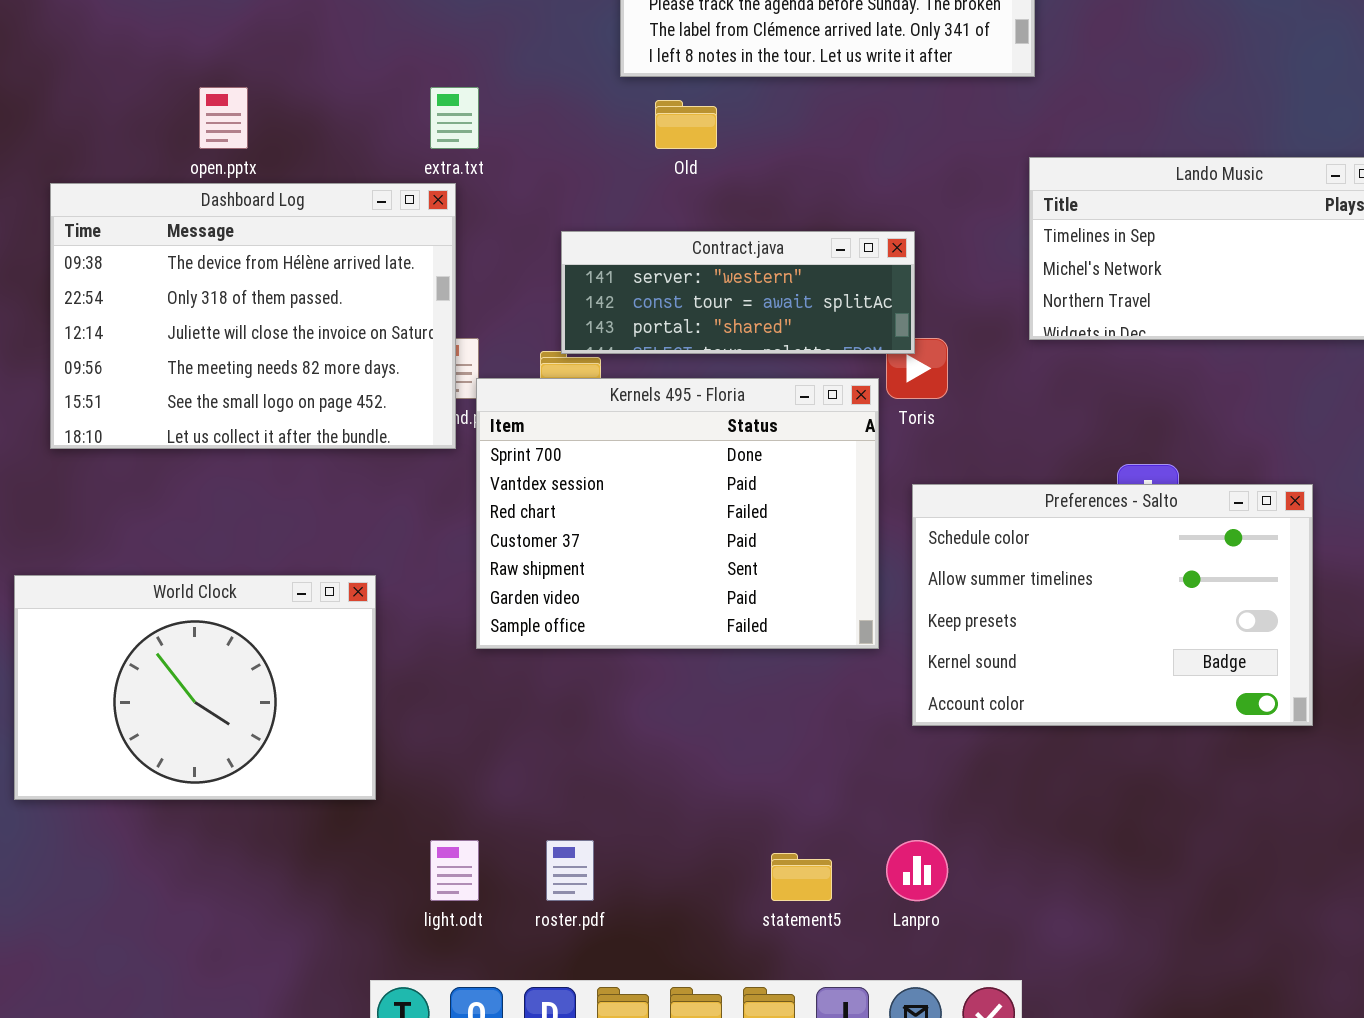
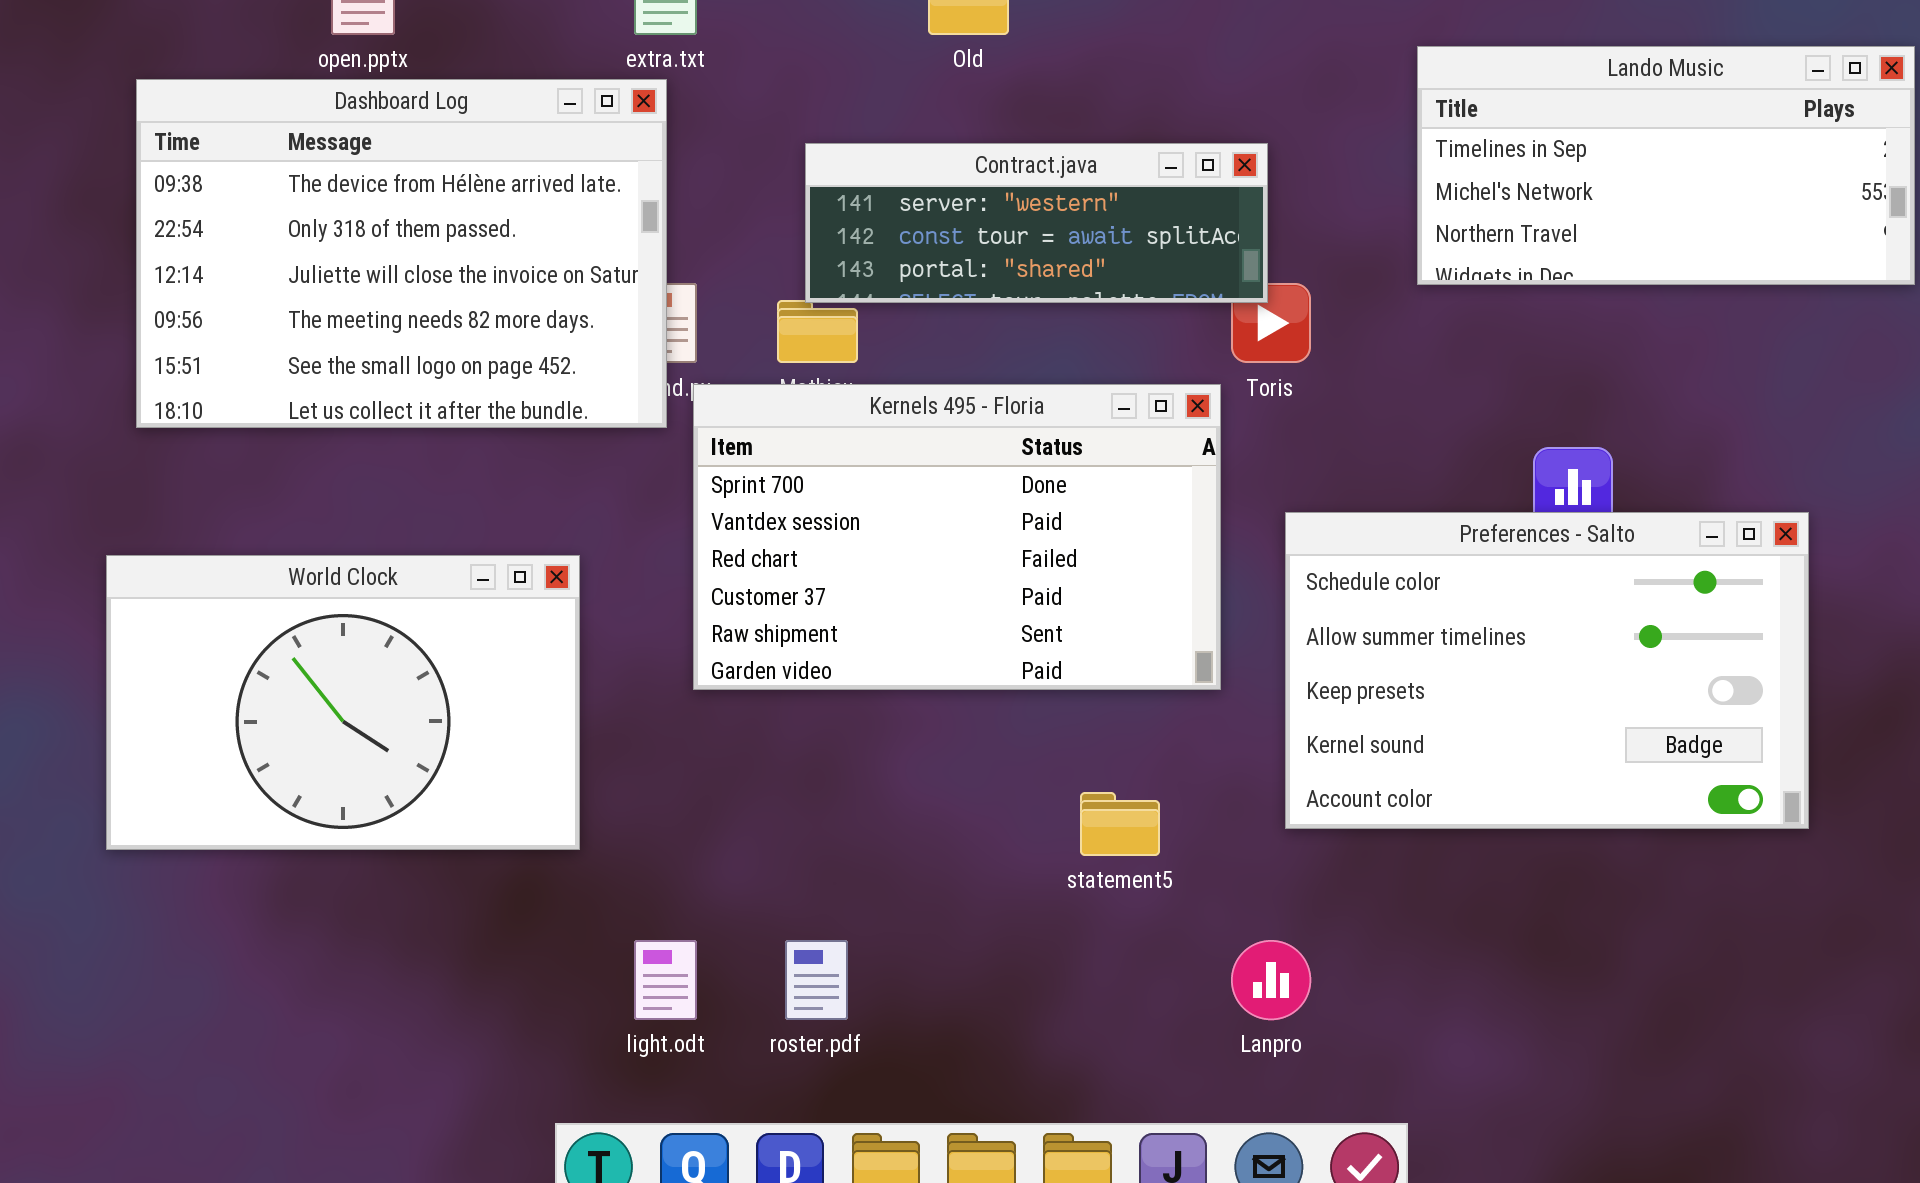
Kernels 495 - Floria: [476,378,879,649] -> [693,384,1221,690], resized
Preferences - Salto: [912,484,1313,726] -> [1285,512,1809,829], moved
World Clock: [14,575,376,800] -> [106,555,580,850], moved
statement5: [771,853,832,901] -> [1080,792,1160,856], moved

